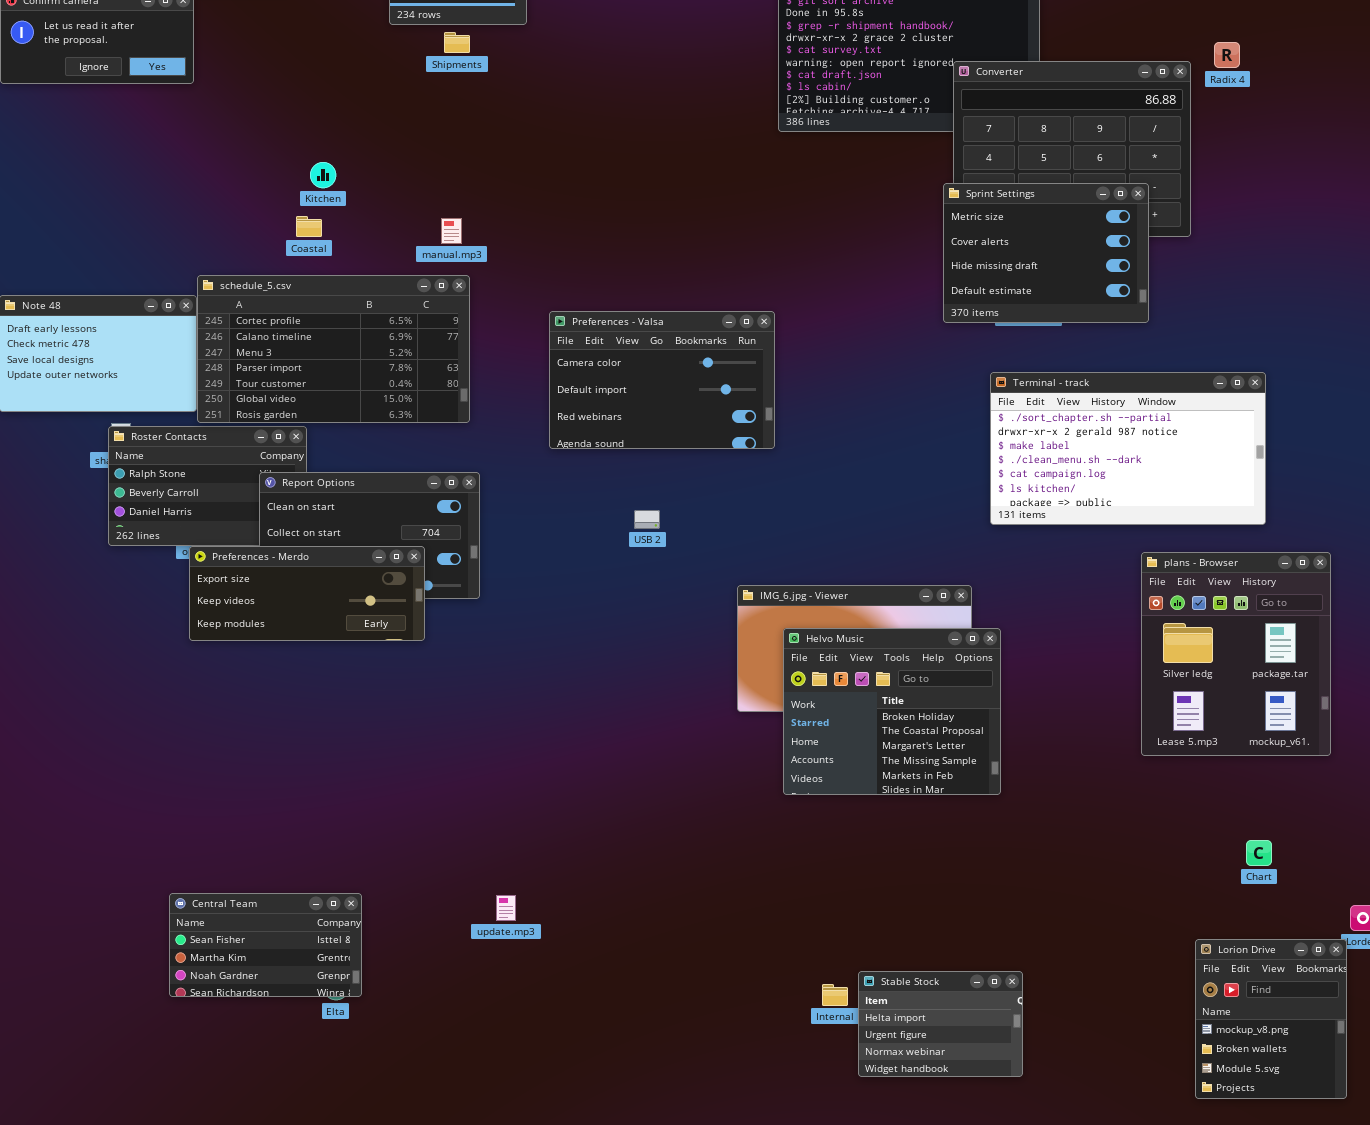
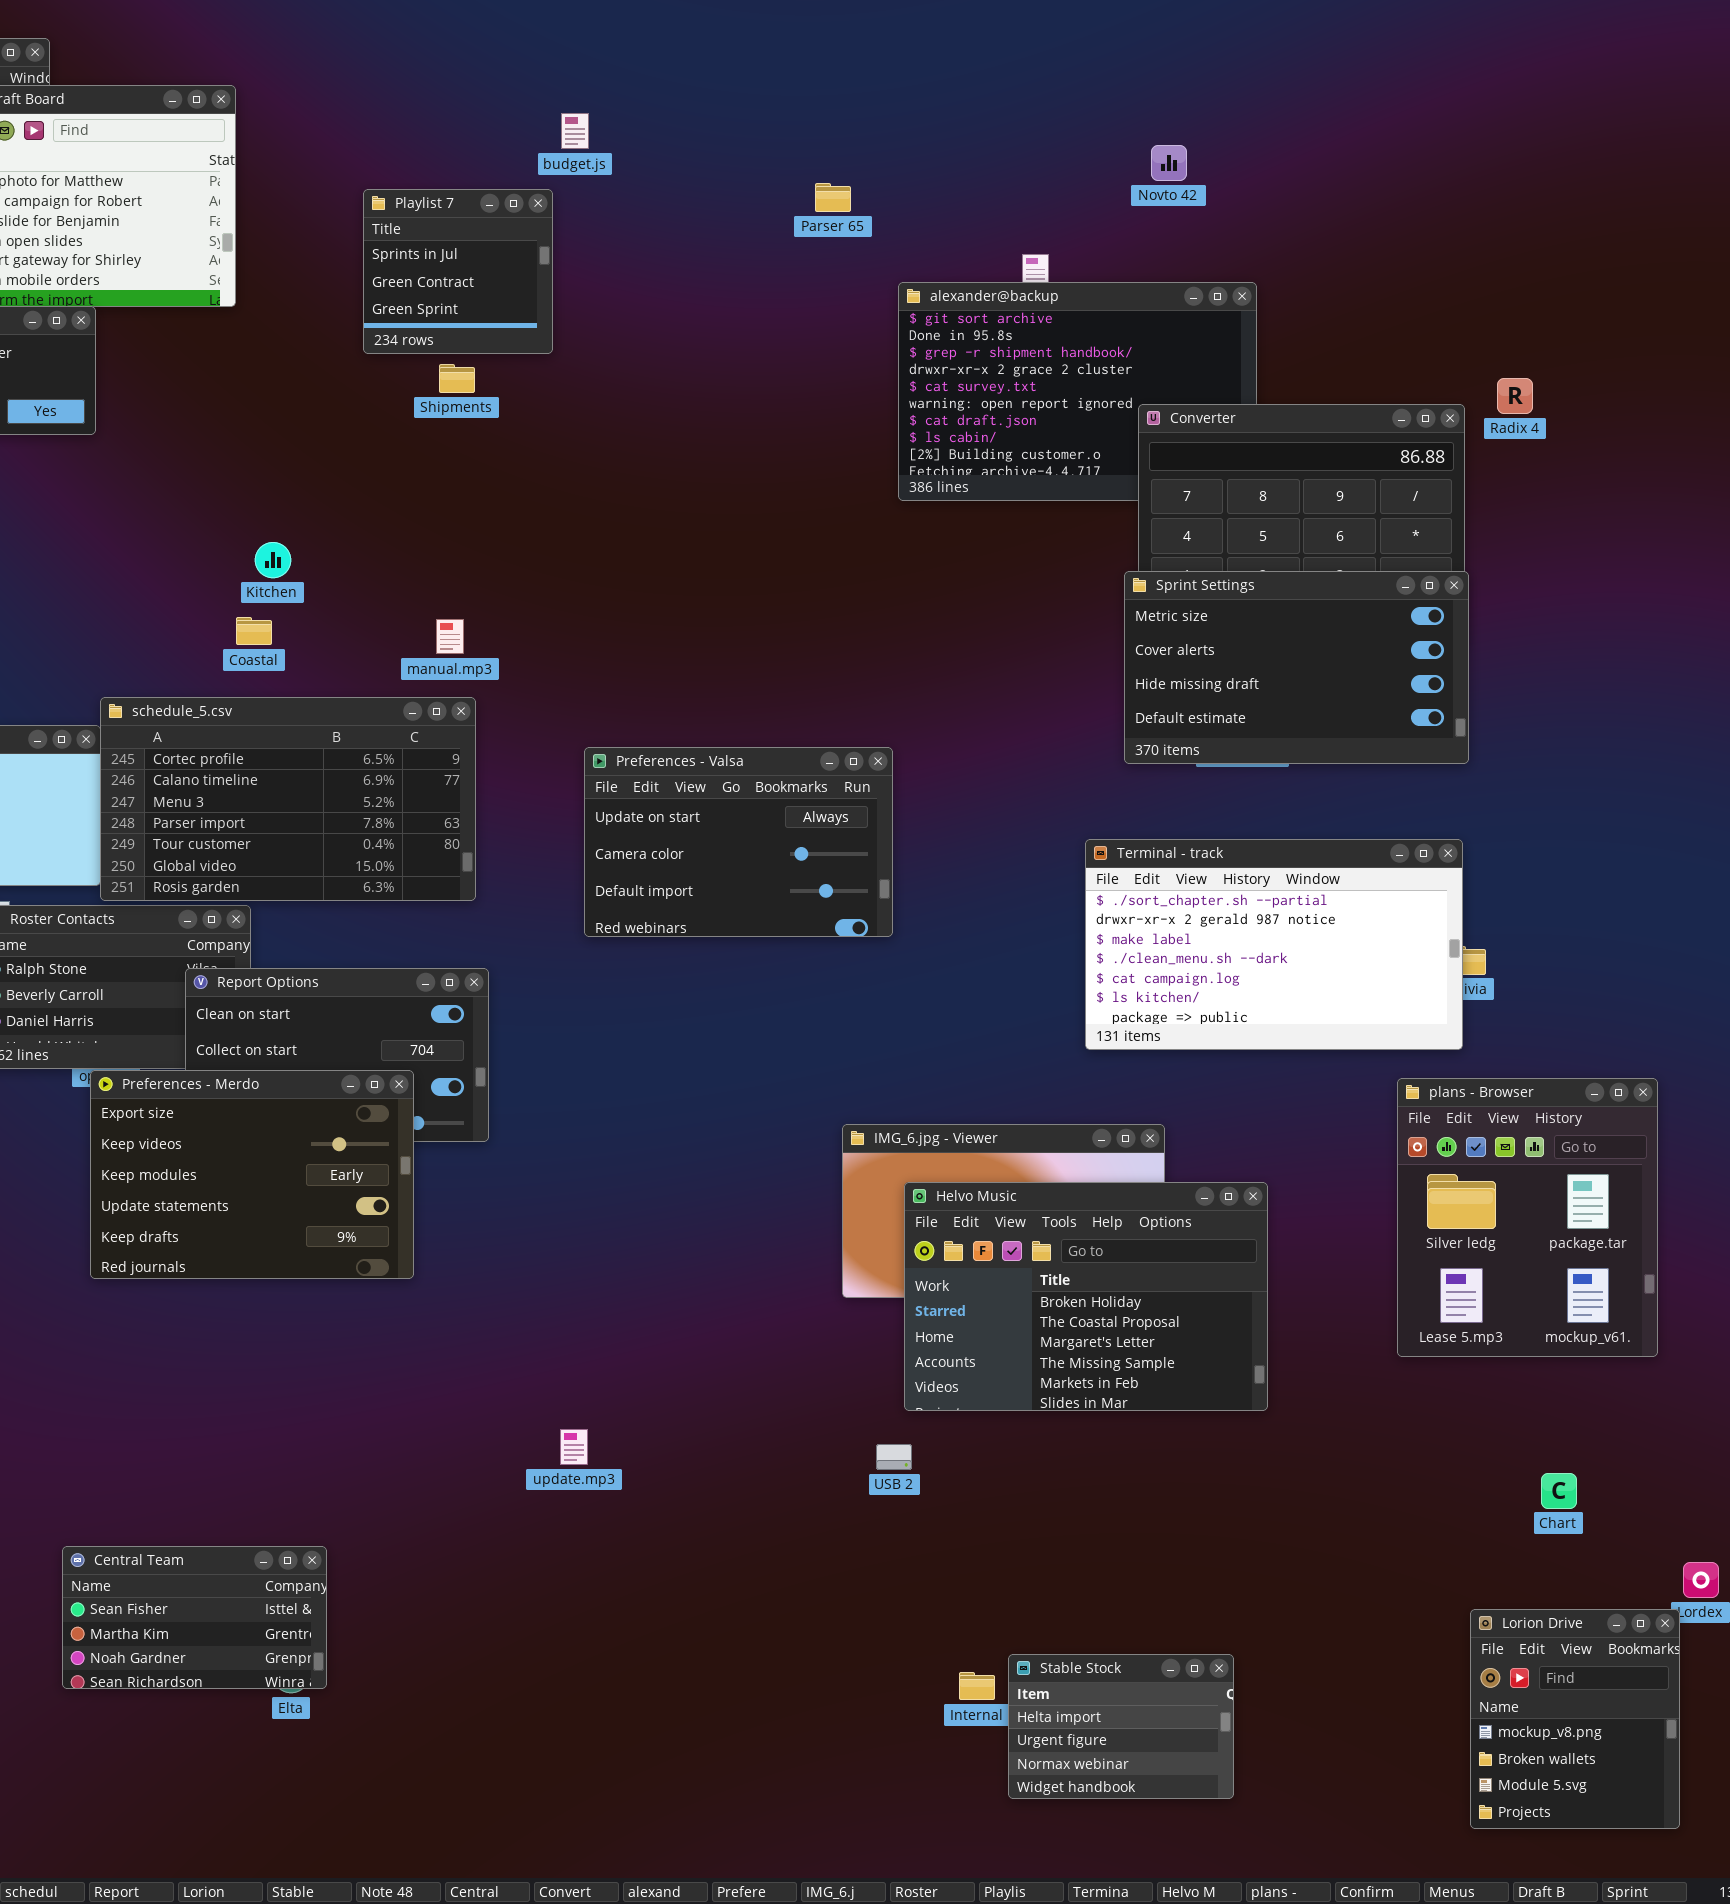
Sprint Settings: [943,183,1149,323] -> [1124,571,1469,764], resized
Preferences - Valsa: [549,311,775,449] -> [584,747,893,937], scrolled up 1 row
Terminal - track: [990,372,1266,525] -> [1085,839,1463,1050], moved
USB 2: [634,510,660,529] -> [876,1444,912,1470], moved
Preferences - Merdo: [189,546,425,641] -> [90,1070,414,1279], resized
Helvo Music: [783,628,1001,795] -> [904,1182,1268,1411], resized
update.mp3: [496,895,516,921] -> [560,1429,588,1465], moved

